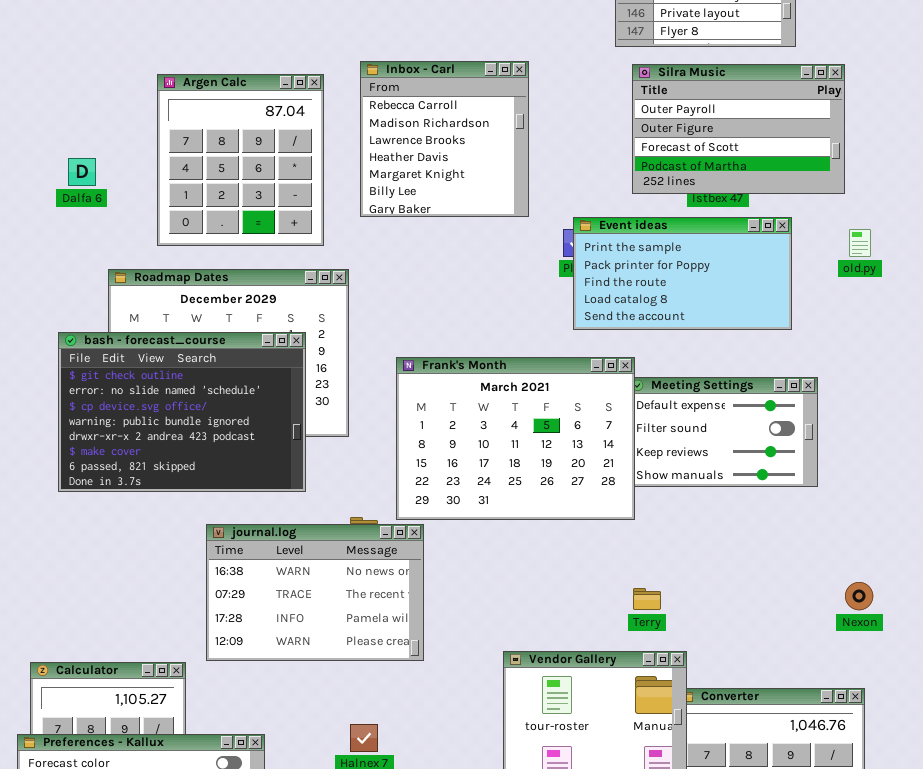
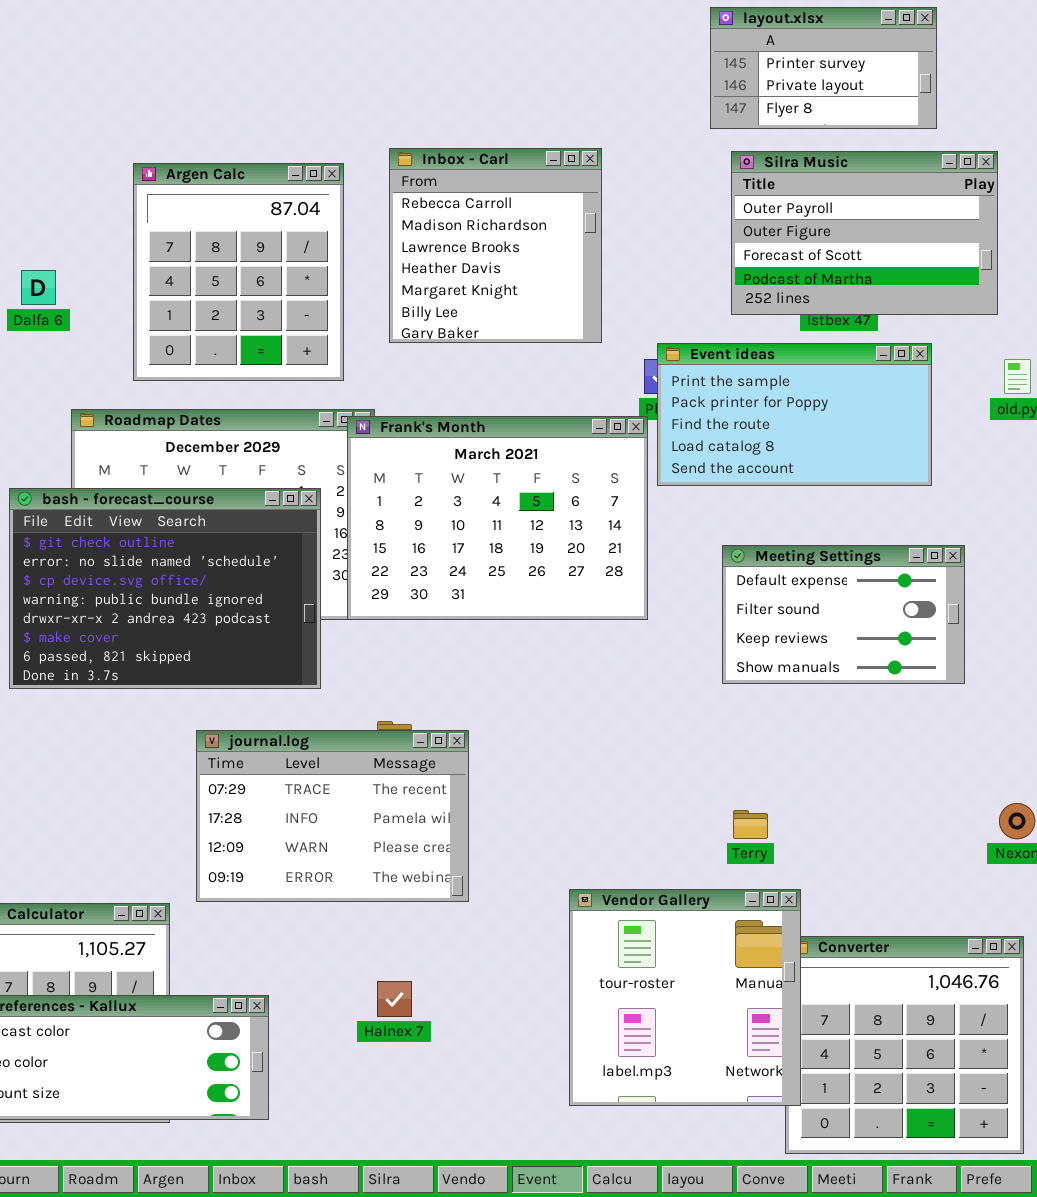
Frank's Month: [396,357,635,520] -> [347,416,648,620], moved
journal.log: [206,524,424,661] -> [196,730,469,902], scrolled down 1 row

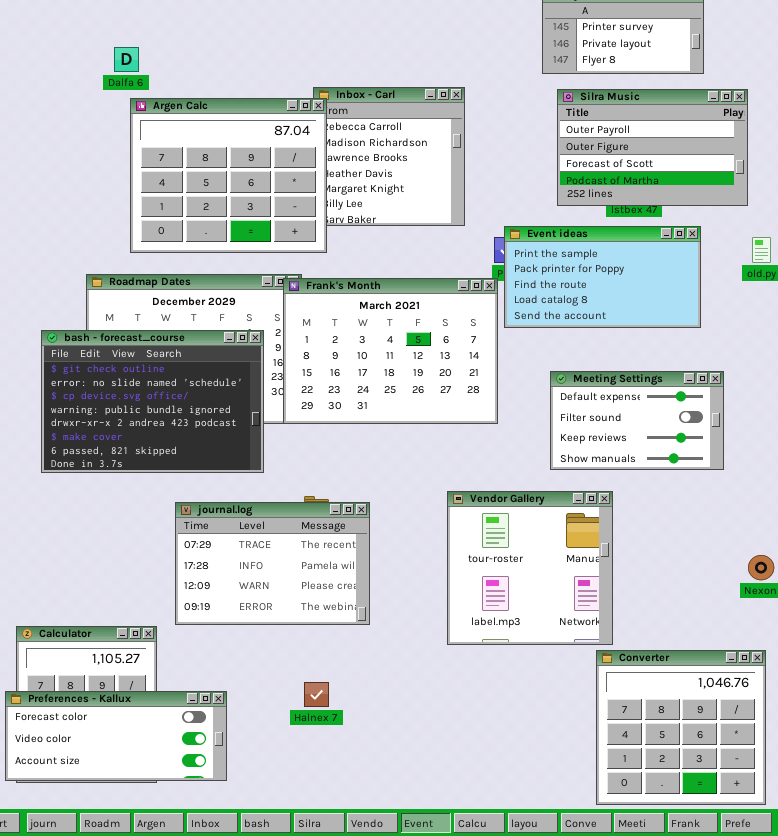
Argen Calc: [133,163,344,381] -> [130,98,327,253], resized
Dalfa 6: [21,270,56,305] -> [114,47,139,72], moved
Vendor Gallery: [569,889,801,1106] -> [447,491,613,645], moved

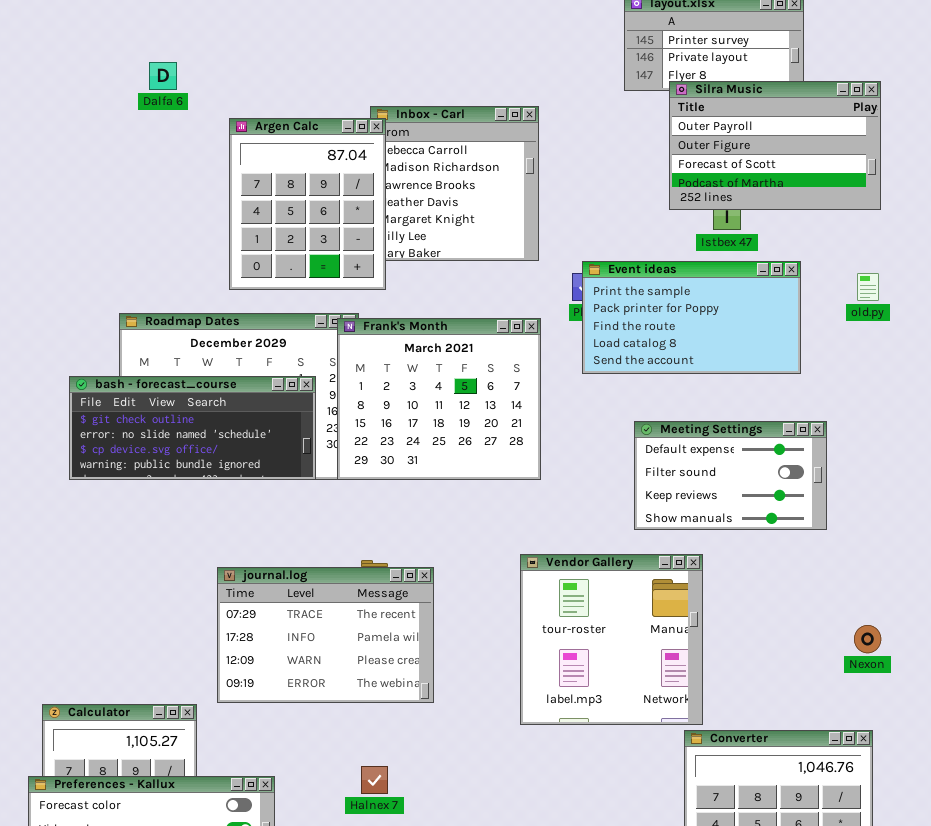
Silra Music: [557,89,748,206] -> [669,81,881,210], moved
Argen Calc: [130,98,327,253] -> [229,118,386,290], resized
Frank's Month: [283,278,498,424] -> [337,318,541,480], resized
bash - forecast_course: [41,330,264,473] -> [69,376,316,480], resized

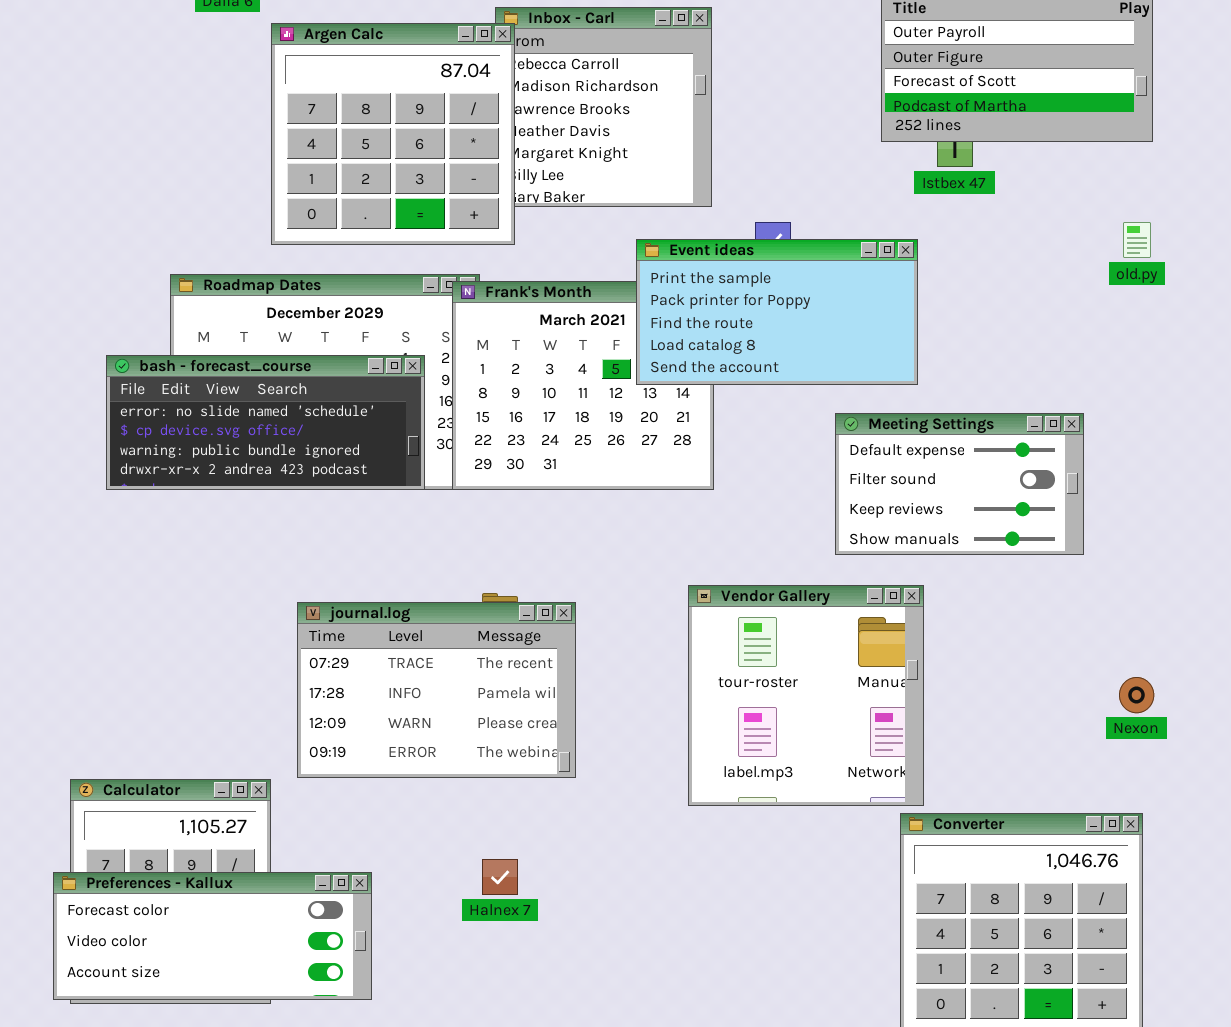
Argen Calc: [229,118,386,290] -> [271,23,515,245], resized
Event ideas: [582,261,801,374] -> [636,239,918,385], moved
bash - forecast_course: [69,376,316,480] -> [106,355,425,490], scrolled down 1 row

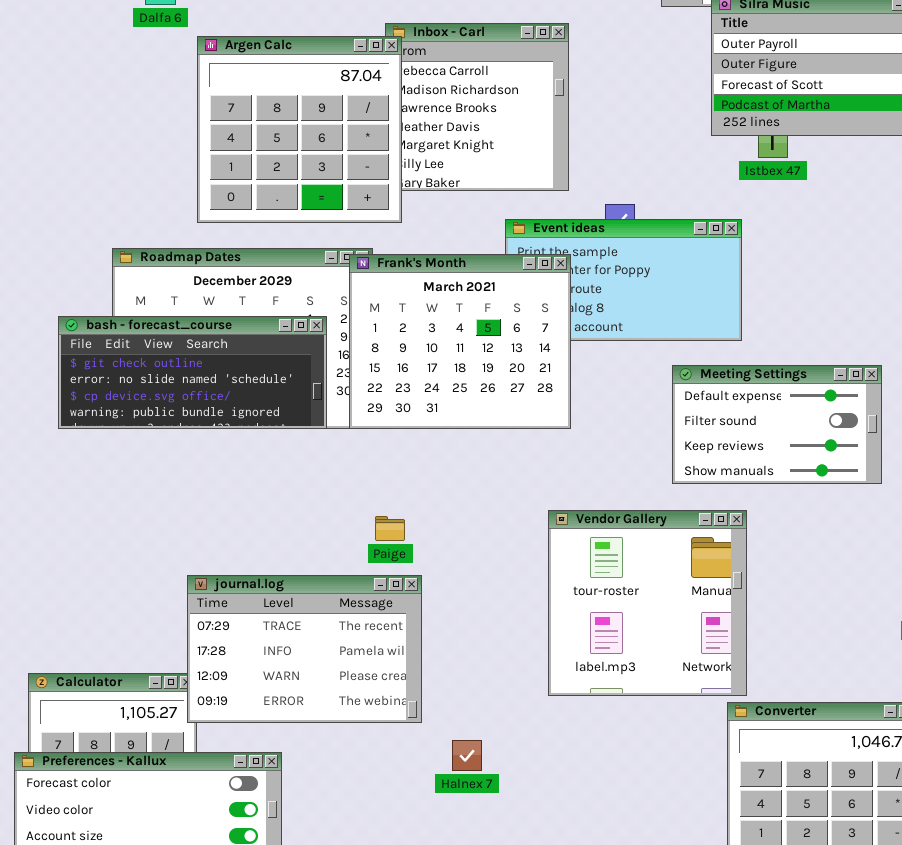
Frank's Month: [452,281,714,490] -> [349,254,571,429], raised
bash - forecast_course: [106,355,425,490] -> [58,316,327,429], scrolled up 1 row
journal.log: [297,602,576,778] -> [187,575,422,723], moved
Halnex 7: [482,859,518,895] -> [452,740,482,771], moved

